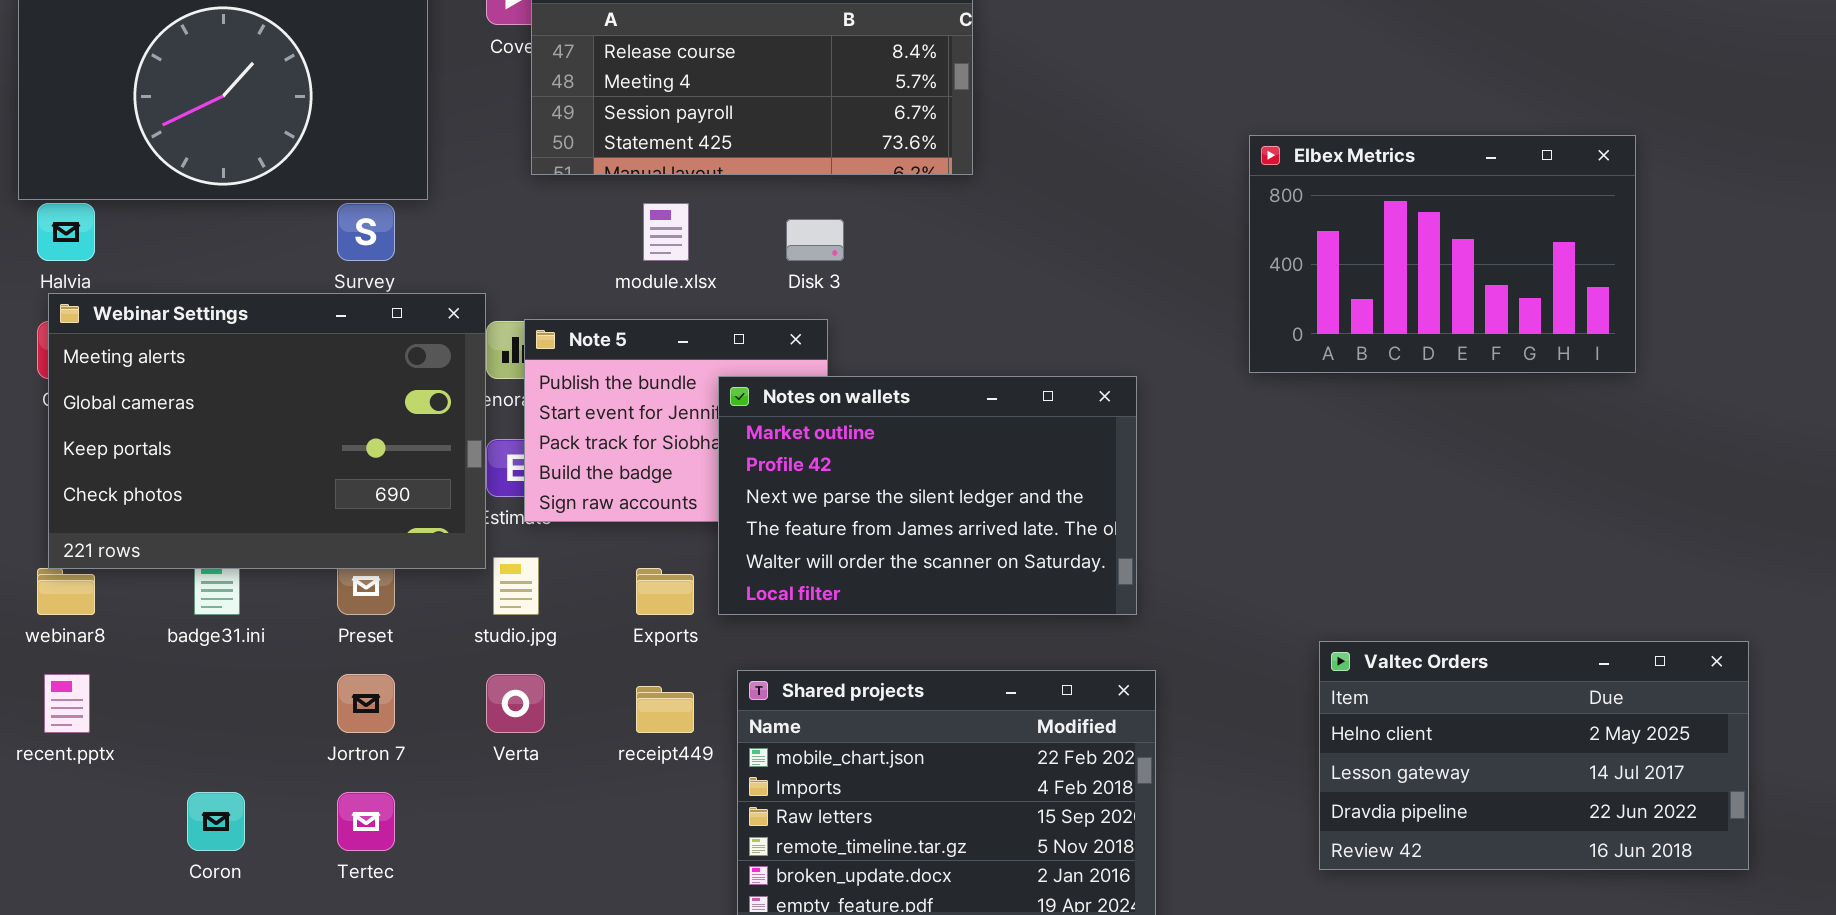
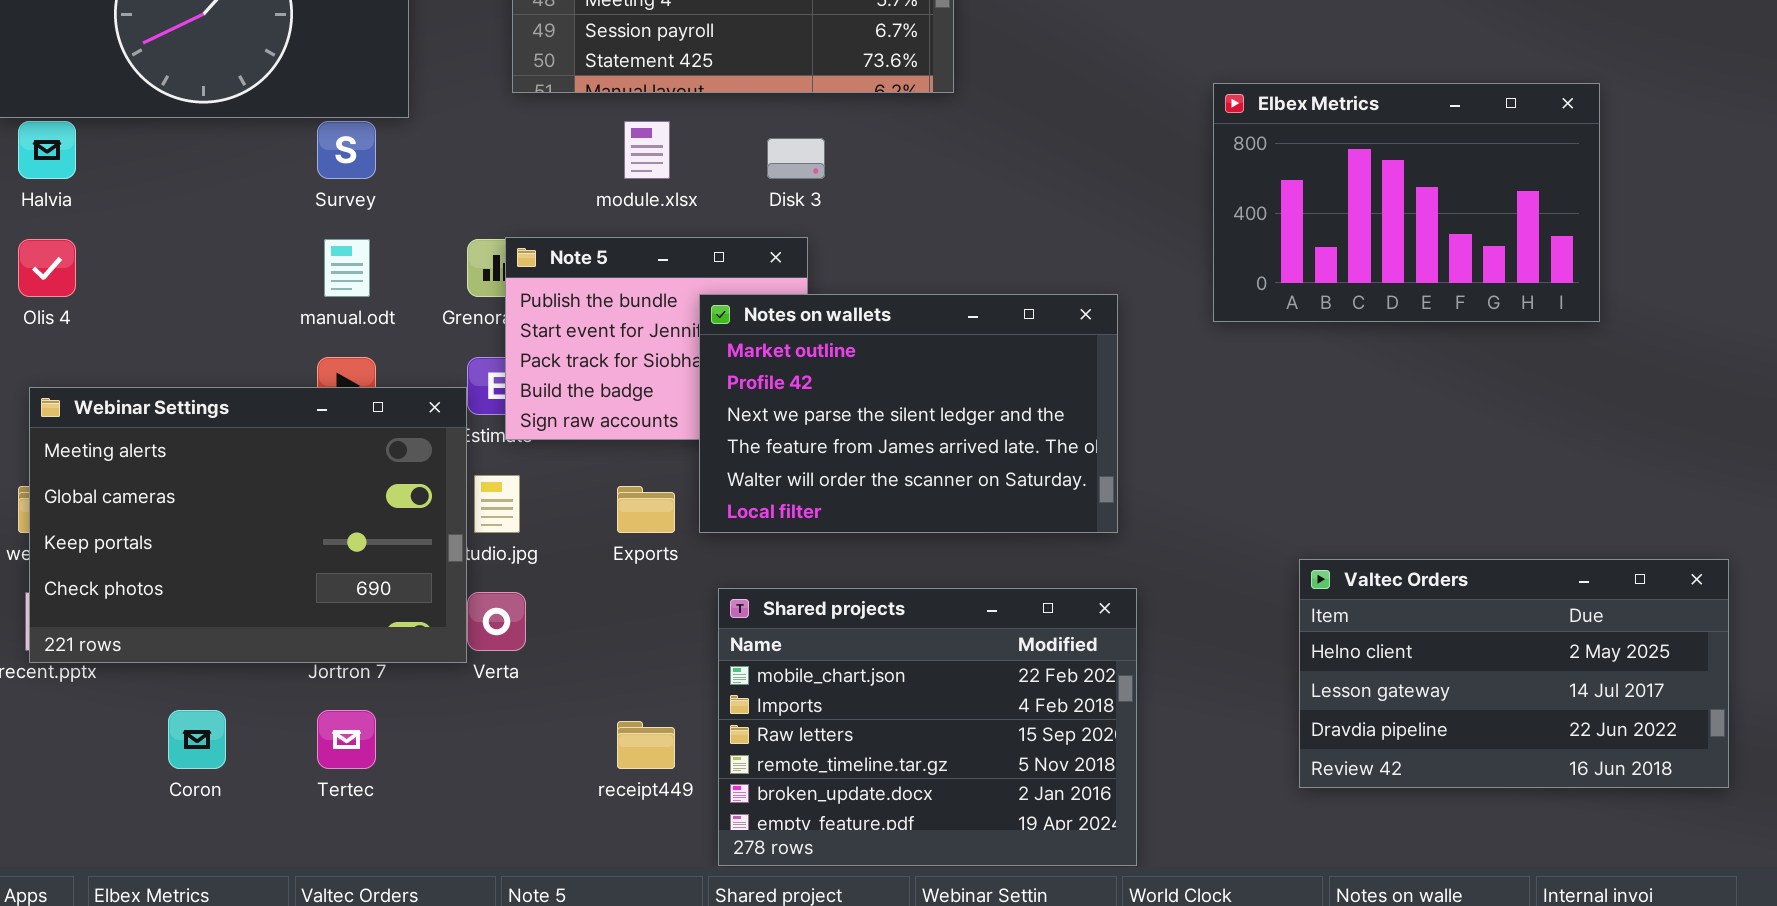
Elbex Metrics: [1249,135,1636,373] -> [1213,83,1600,322], moved
Webinar Settings: [48,293,486,569] -> [29,387,467,663], moved
receipt449: [636,686,694,733] -> [617,721,675,769], moved

